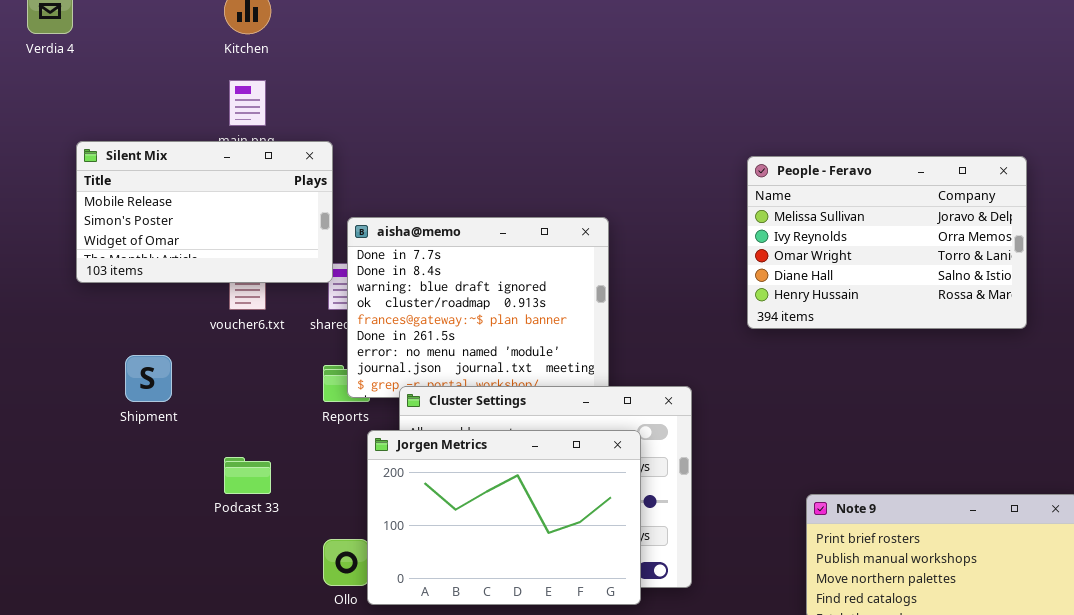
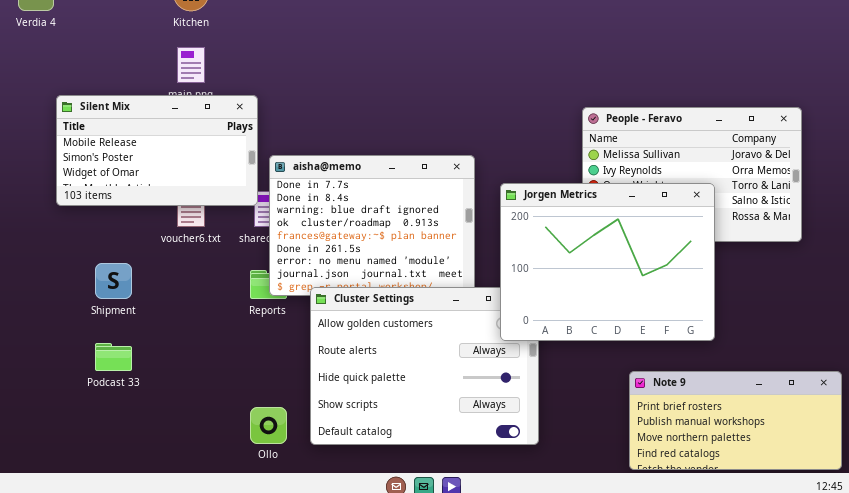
Jorgen Metrics: [367,430,641,605] -> [500,183,715,341], moved, resized
Podcast 33: [224,457,271,494] -> [95,343,132,371], moved

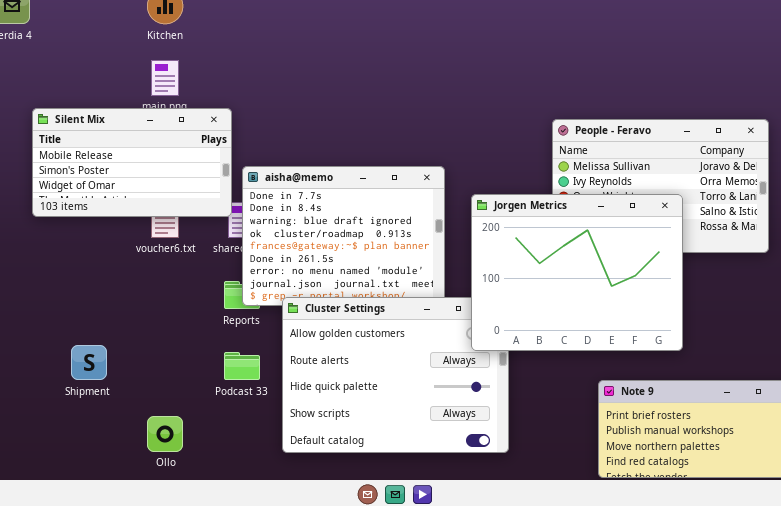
Shipment: [95,263,132,299] -> [71,345,107,380], moved
Podcast 33: [95,343,132,371] -> [224,352,260,380], moved
Ollo: [250,407,287,444] -> [147,416,183,452], moved

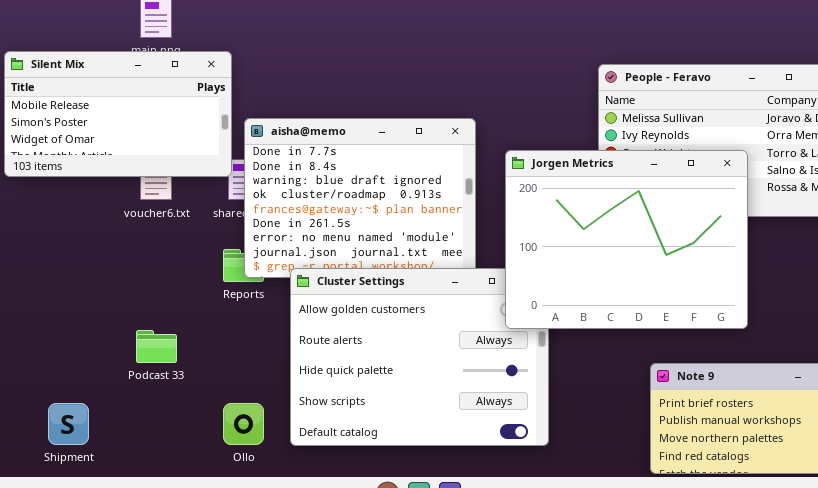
Shipment: [71,345,107,380] -> [48,403,89,445], moved
Podcast 33: [224,352,260,380] -> [136,330,177,363], moved
Ollo: [147,416,183,452] -> [223,403,264,445], moved

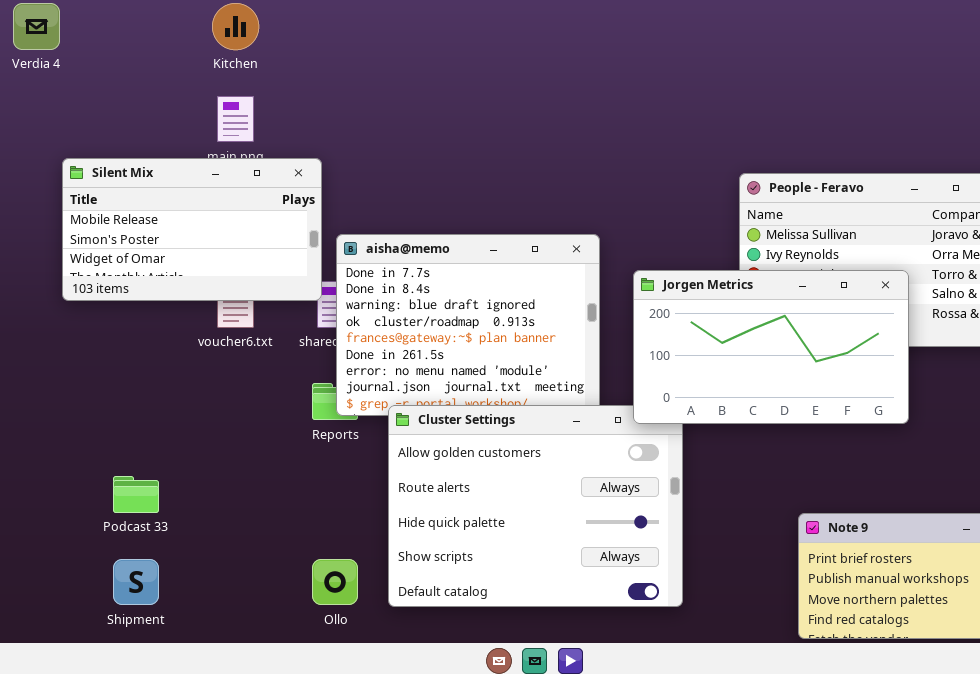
Jorgen Metrics: [505,150,748,329] -> [633,270,909,424], resized
Podcast 33: [136,330,177,363] -> [113,476,159,513], moved

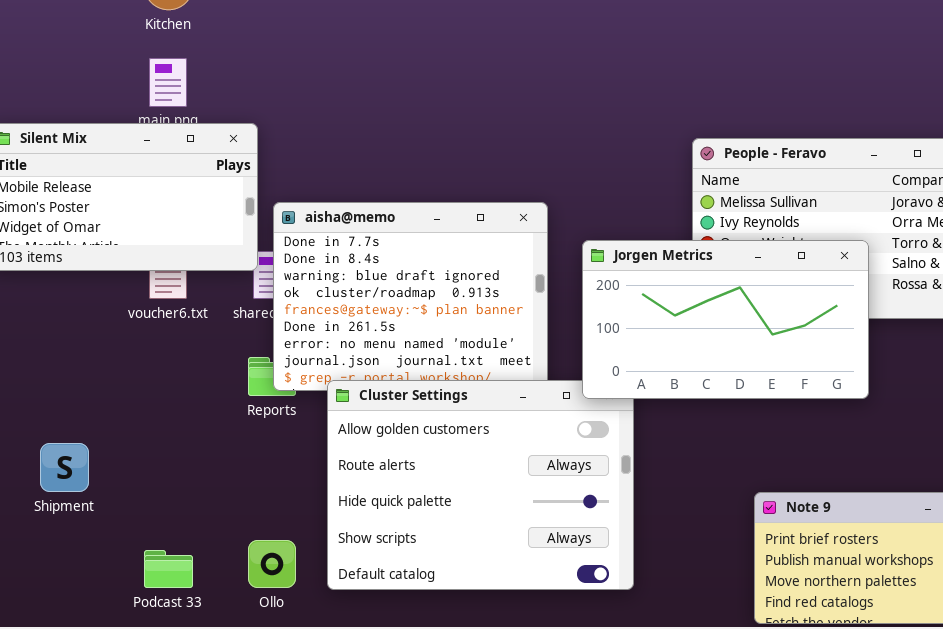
Podcast 33: [113,476,159,513] -> [144,550,193,588], moved
Shipment: [113,559,159,605] -> [40,443,89,492], moved

